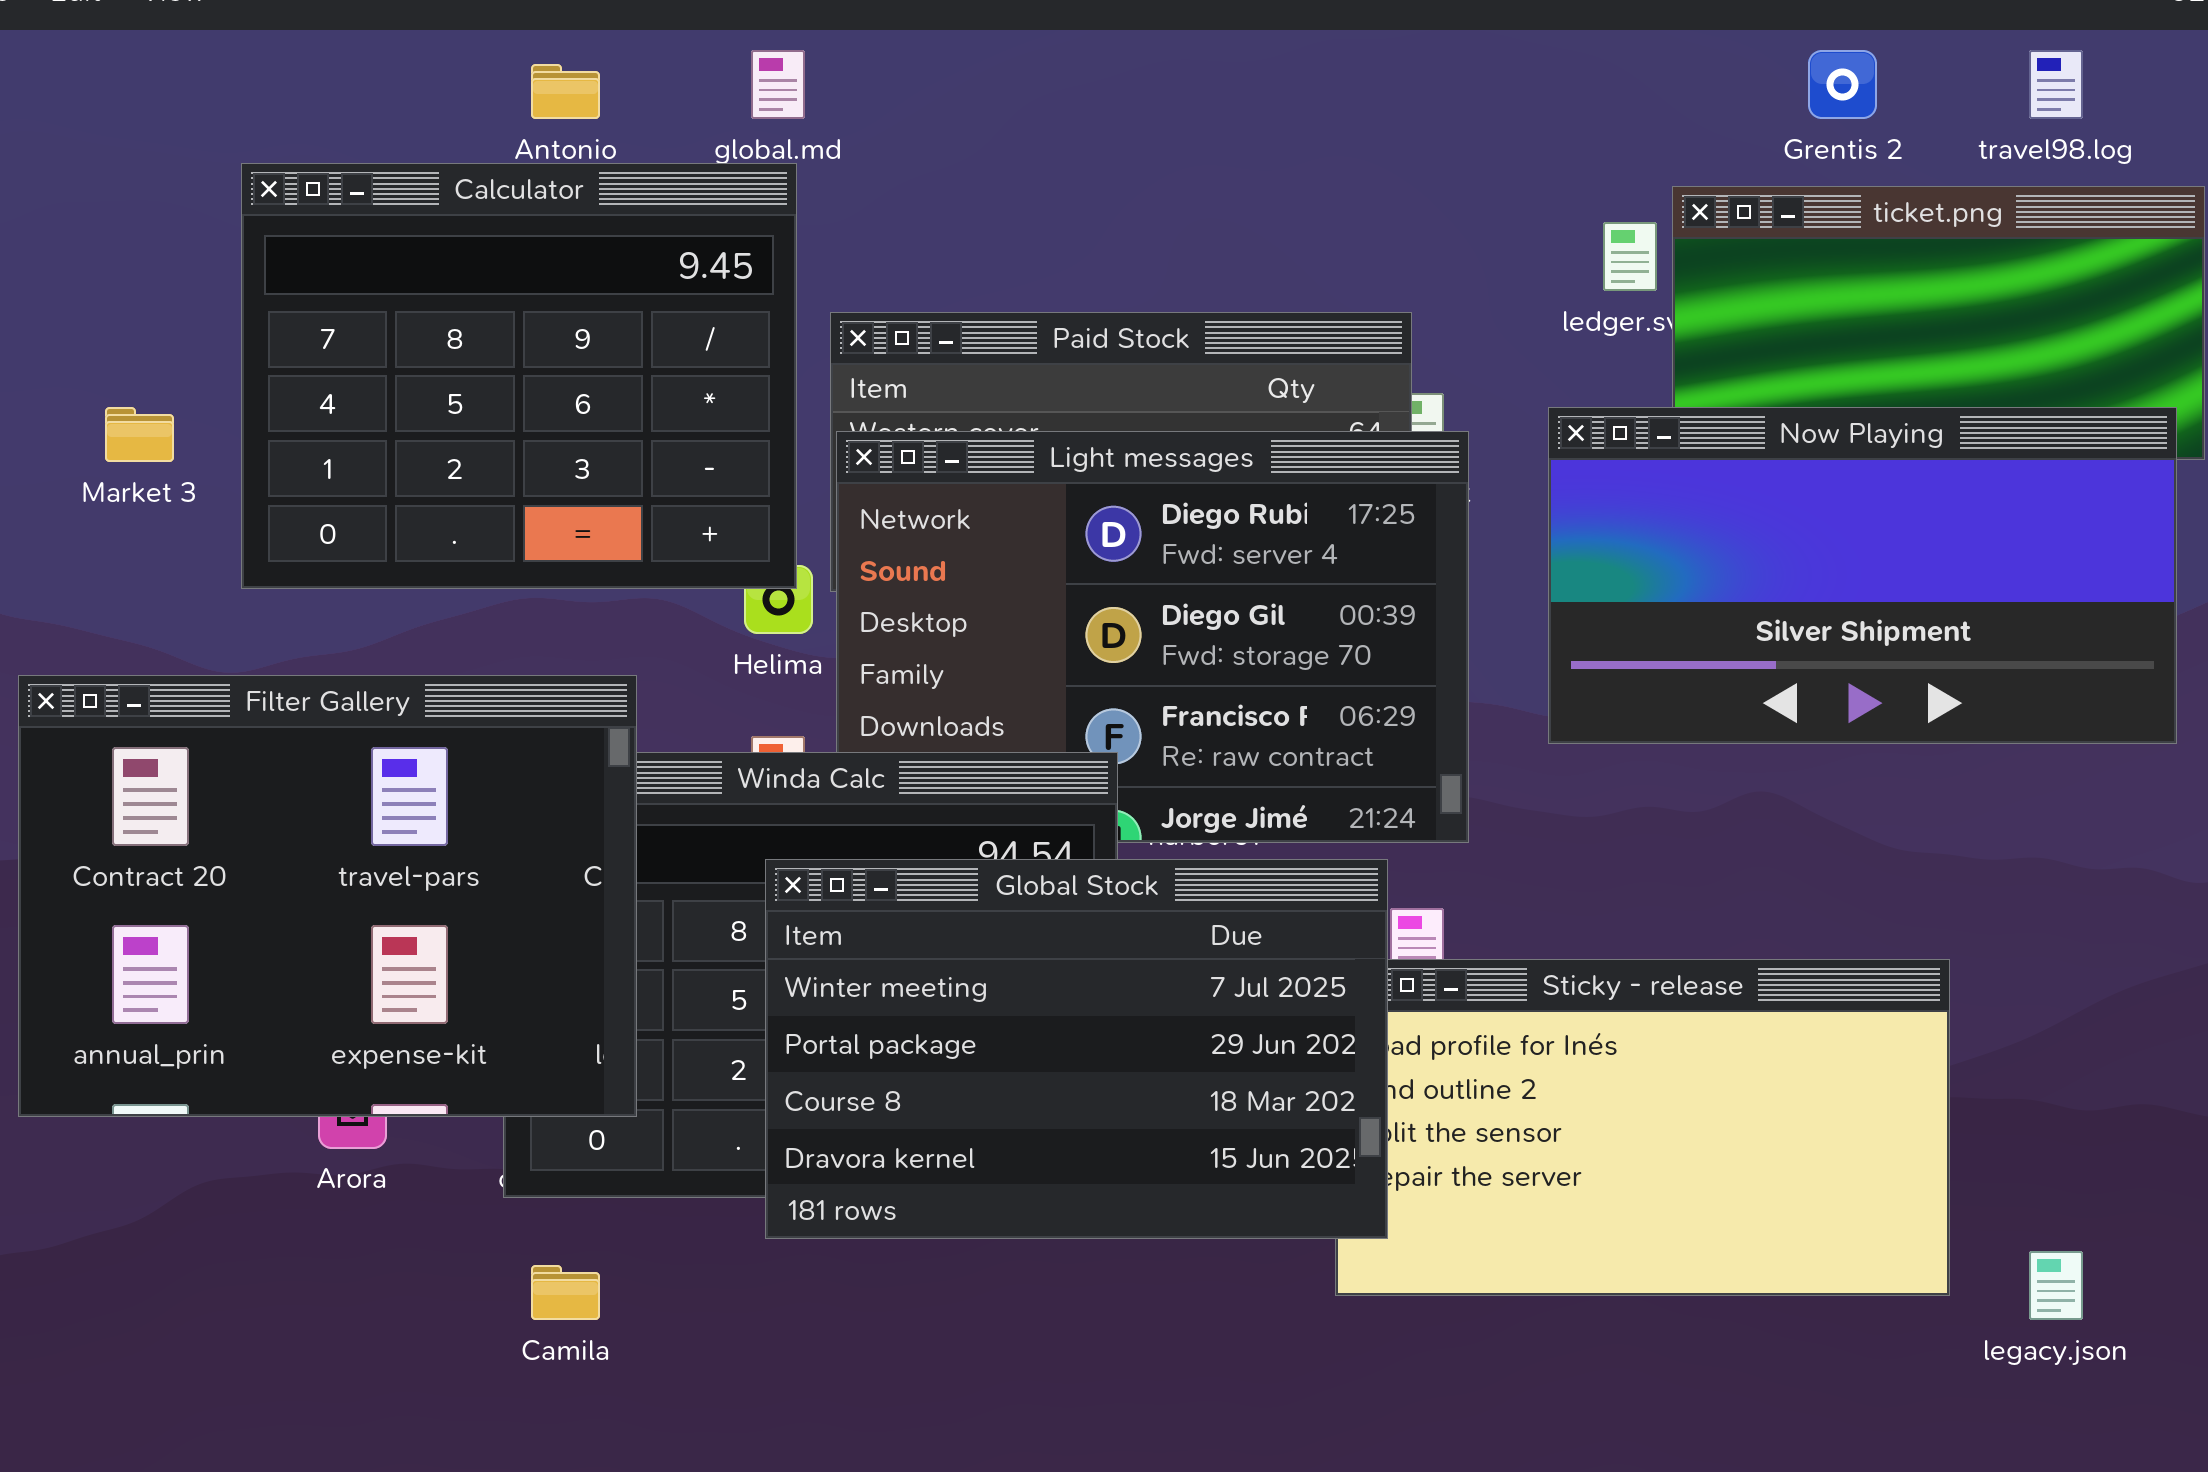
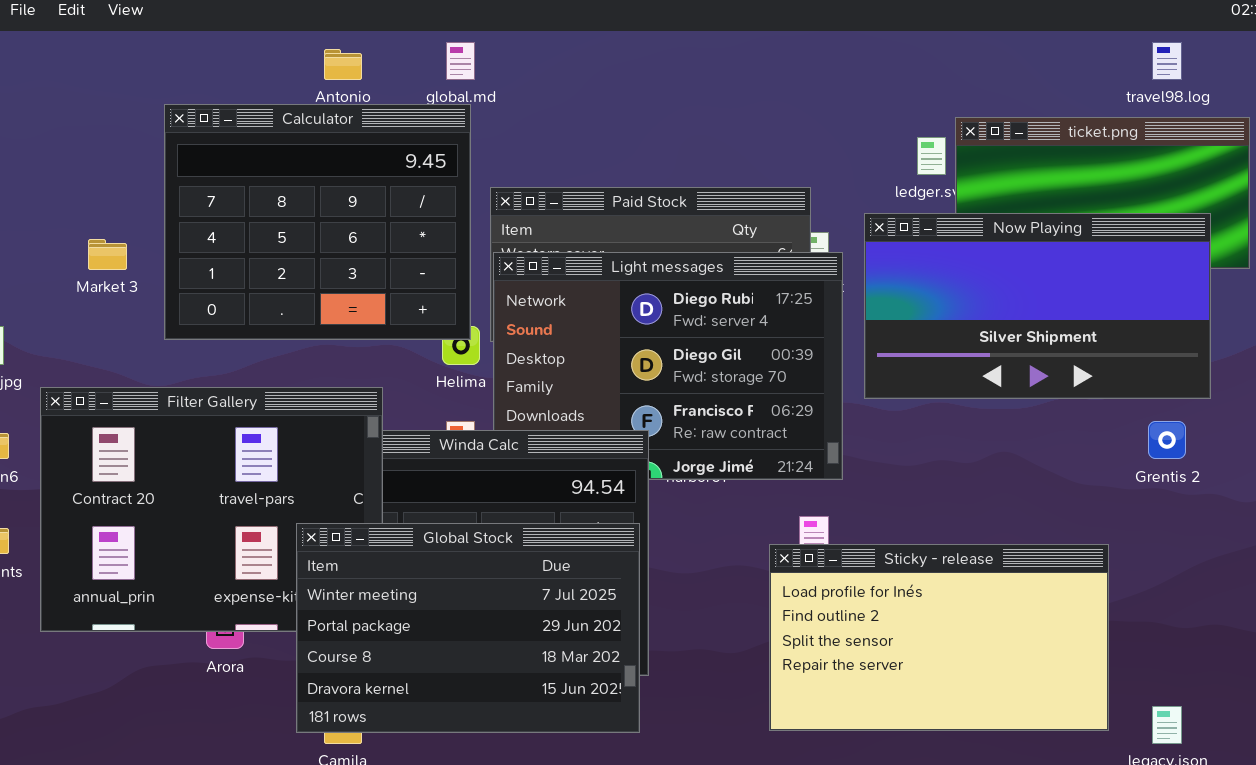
Grentis 2: [1808,50,1877,119] -> [1148,421,1186,459], moved
Now Playing: [1548,407,2177,744] -> [864,213,1211,399], moved
Global Stock: [765,859,1388,1239] -> [296,523,640,733], moved

